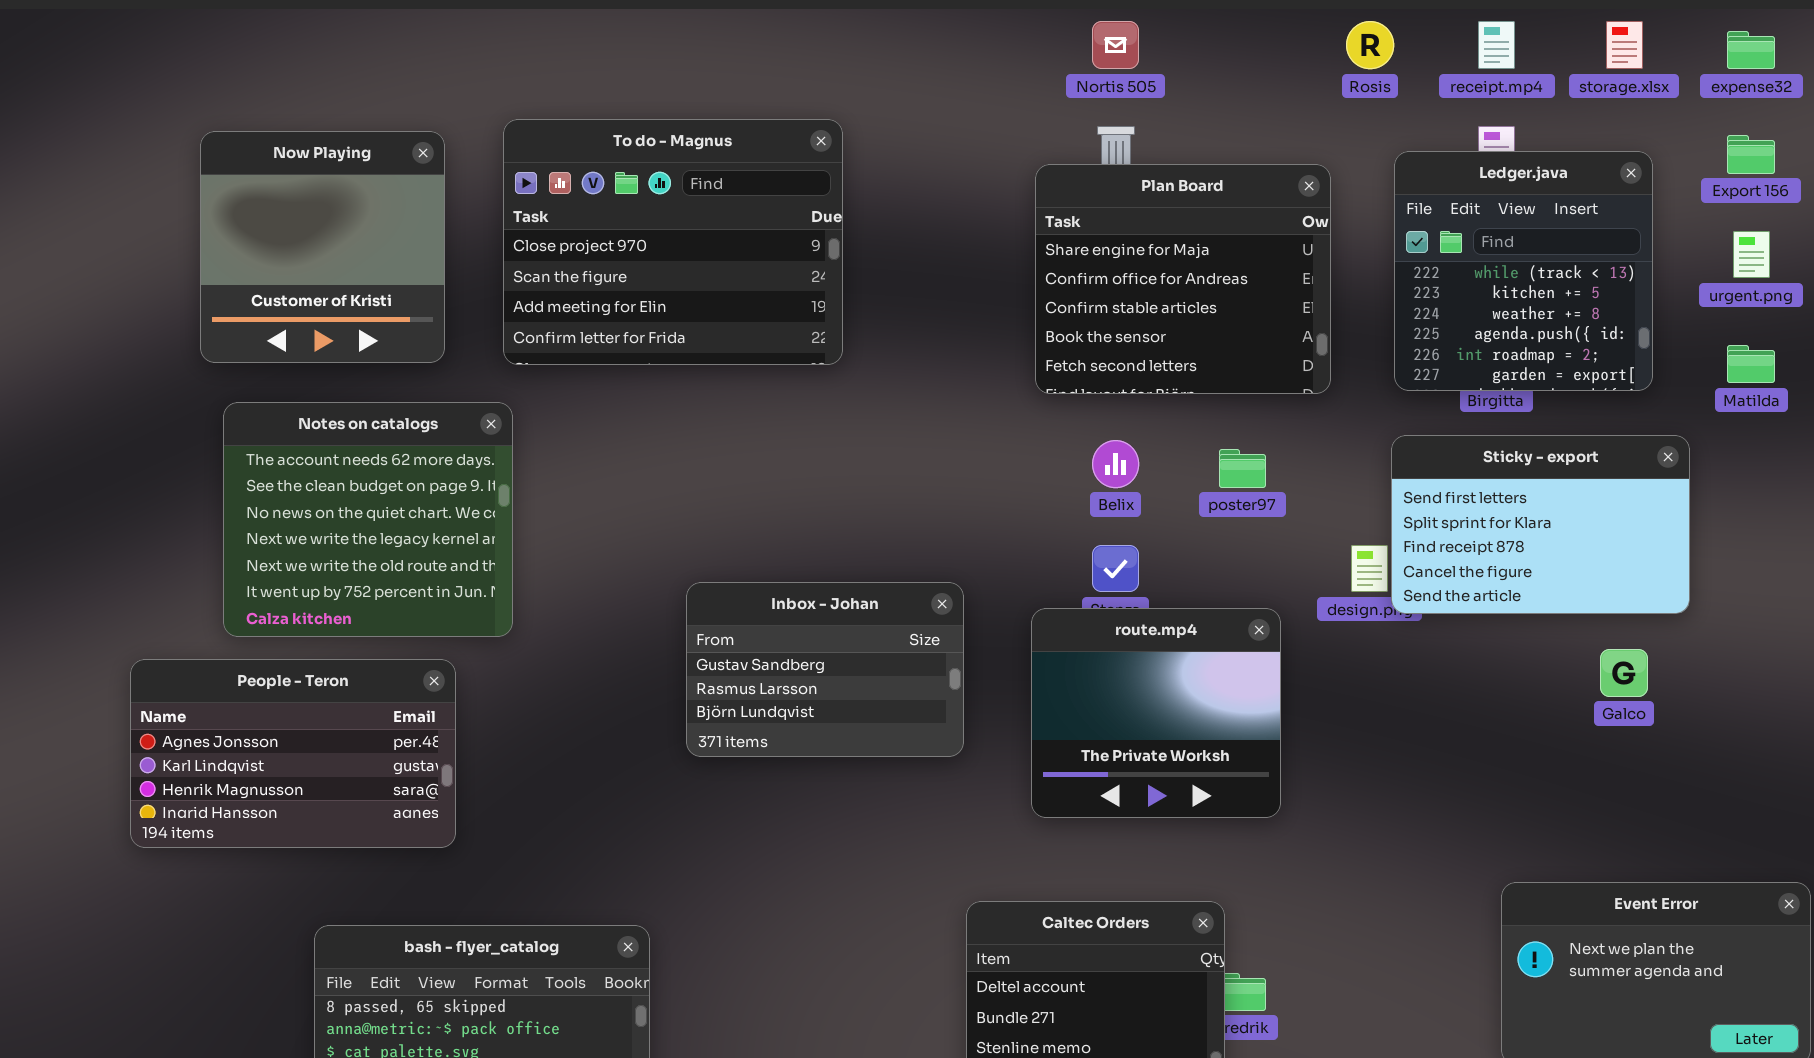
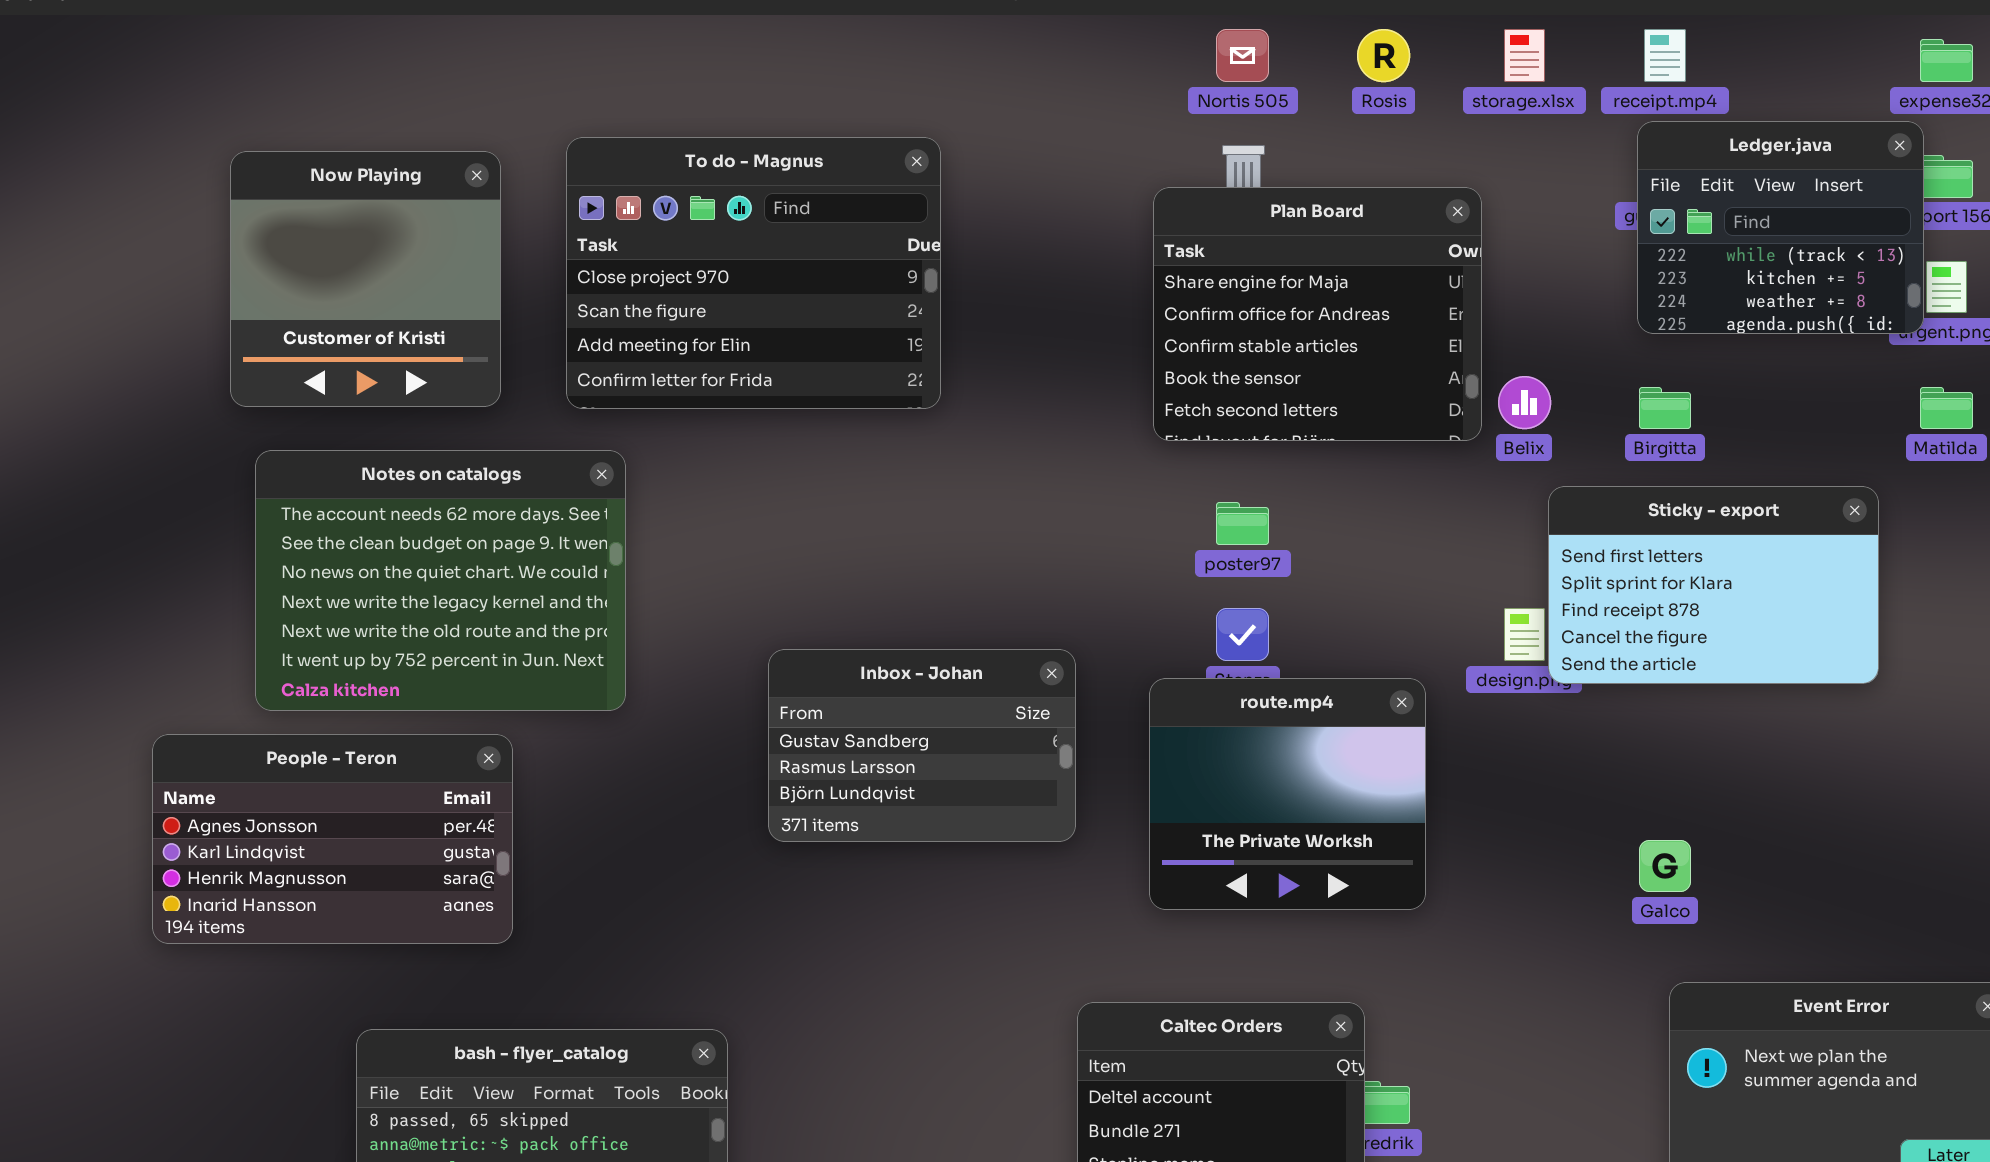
Rosis: [1346,21,1394,69] -> [1357,29,1410,82], moved
storage.xlsx: [1606,21,1643,69] -> [1504,29,1545,82], moved
Ledger.java: [1394,151,1653,391] -> [1637,121,1924,334], moved, resized
Notes on catalogs: [223,402,513,637] -> [255,450,626,711], resized
Belix: [1092,440,1139,488] -> [1498,376,1551,429], moved
poster97: [1219,449,1266,488] -> [1216,502,1269,545], moved
Galco: [1600,649,1648,697] -> [1639,840,1691,892], moved

